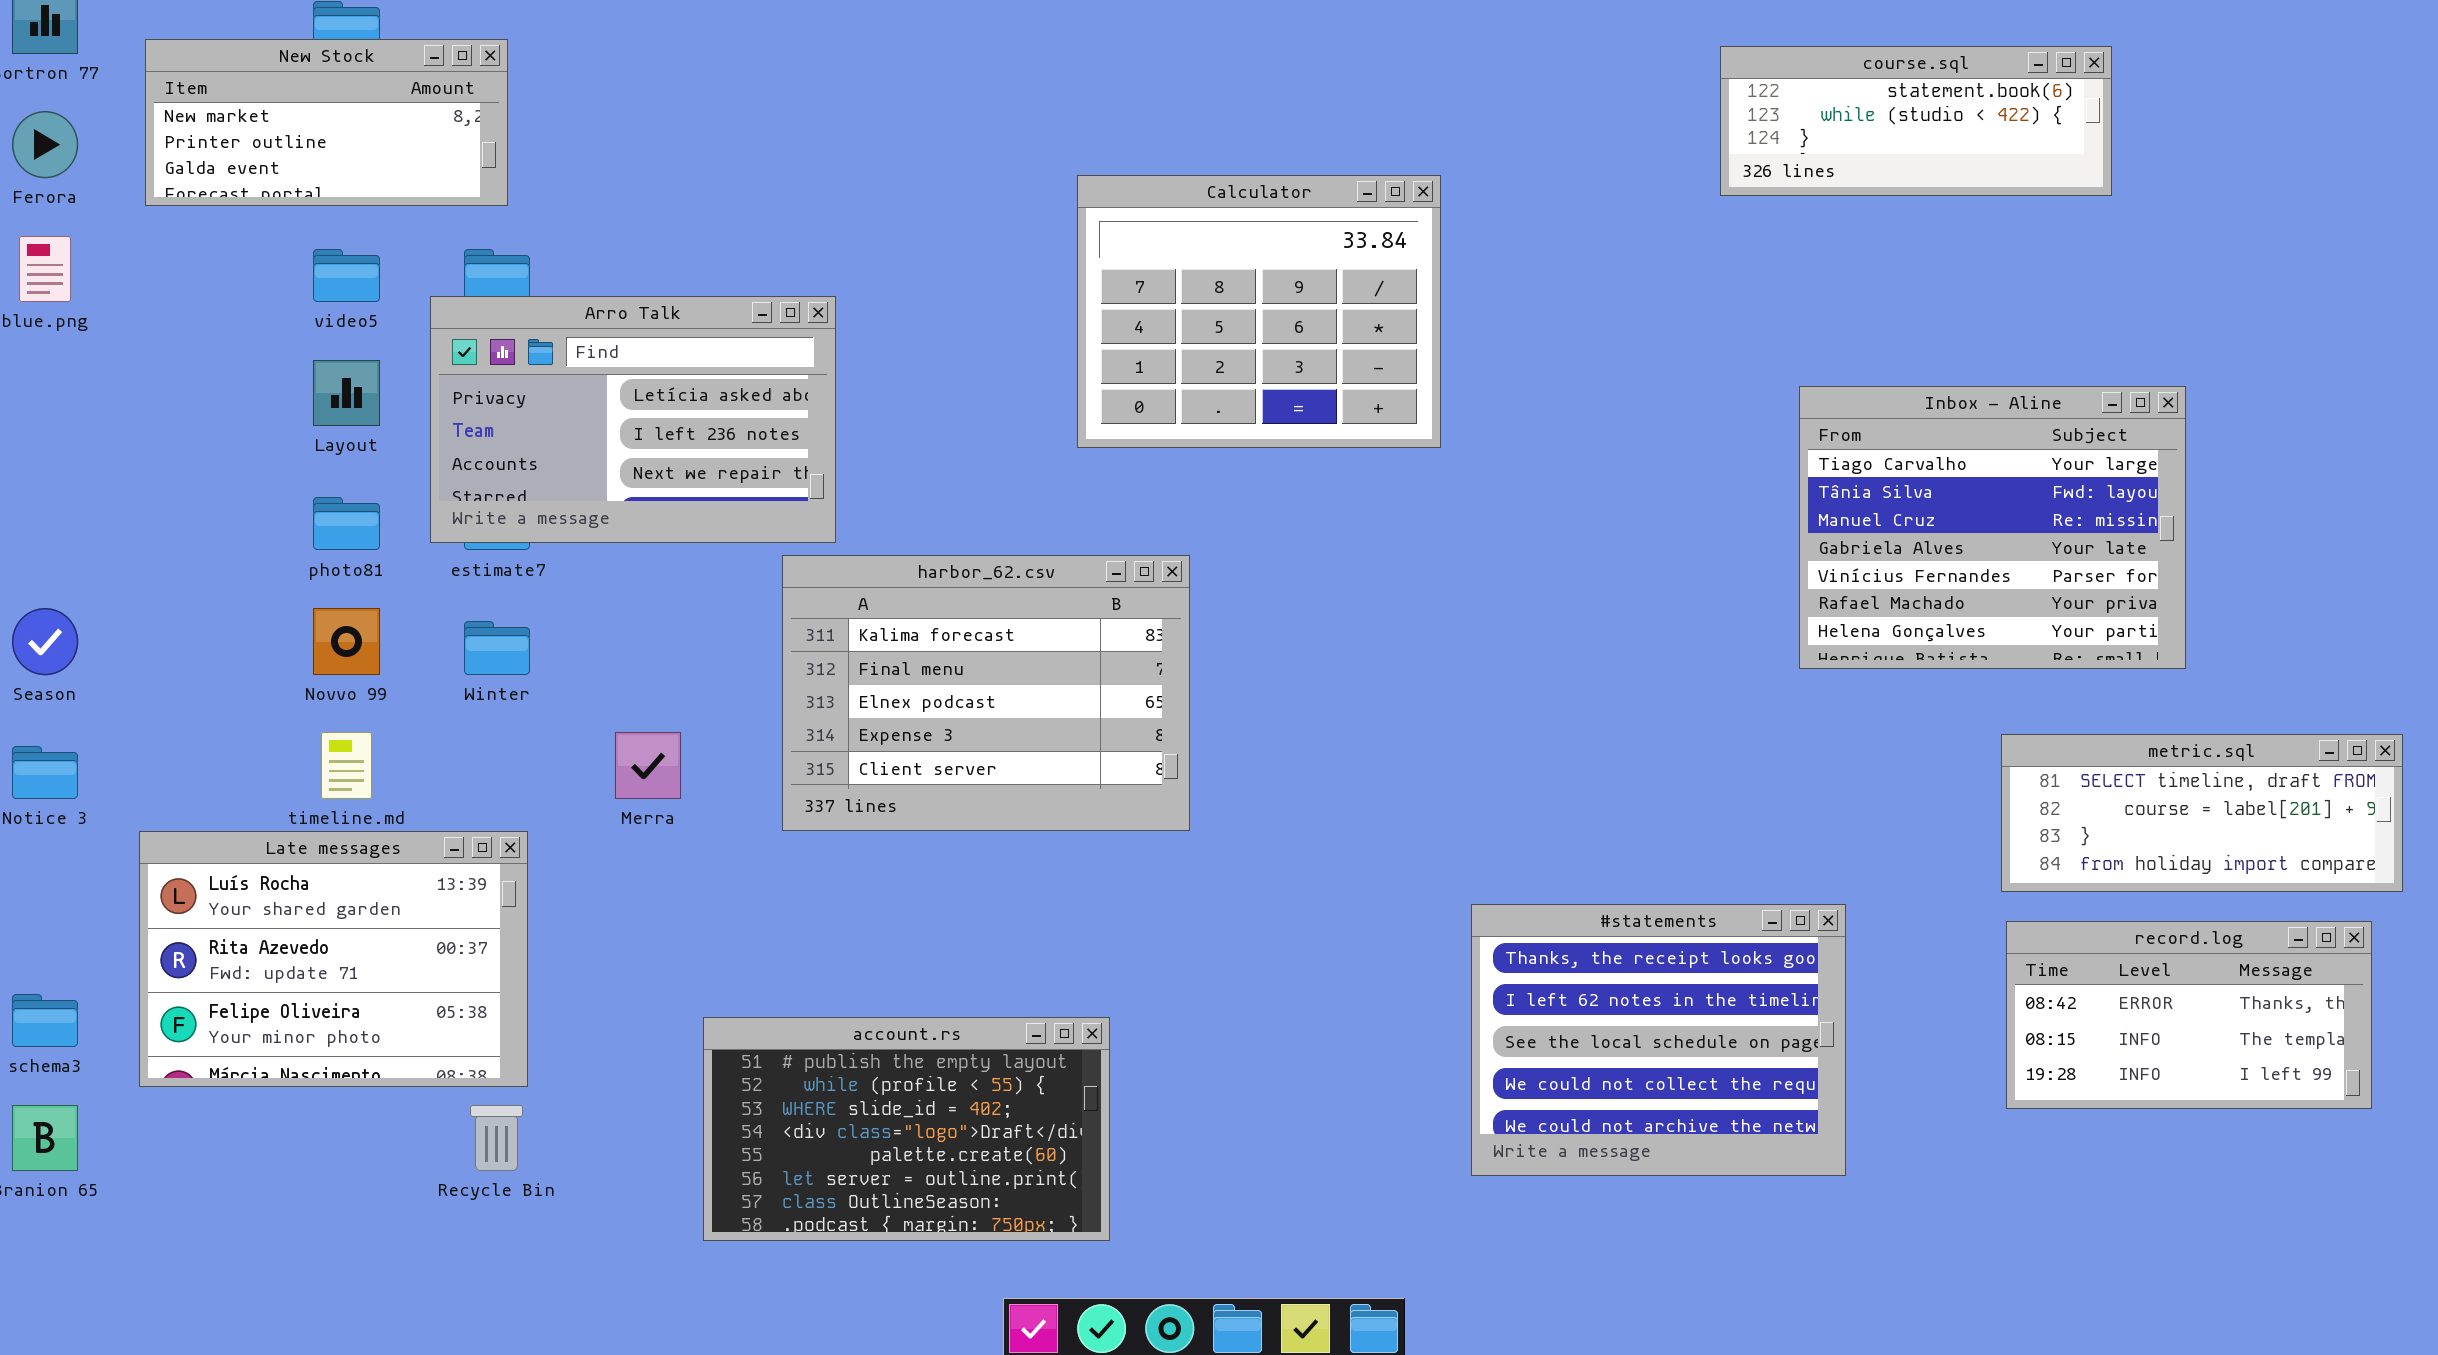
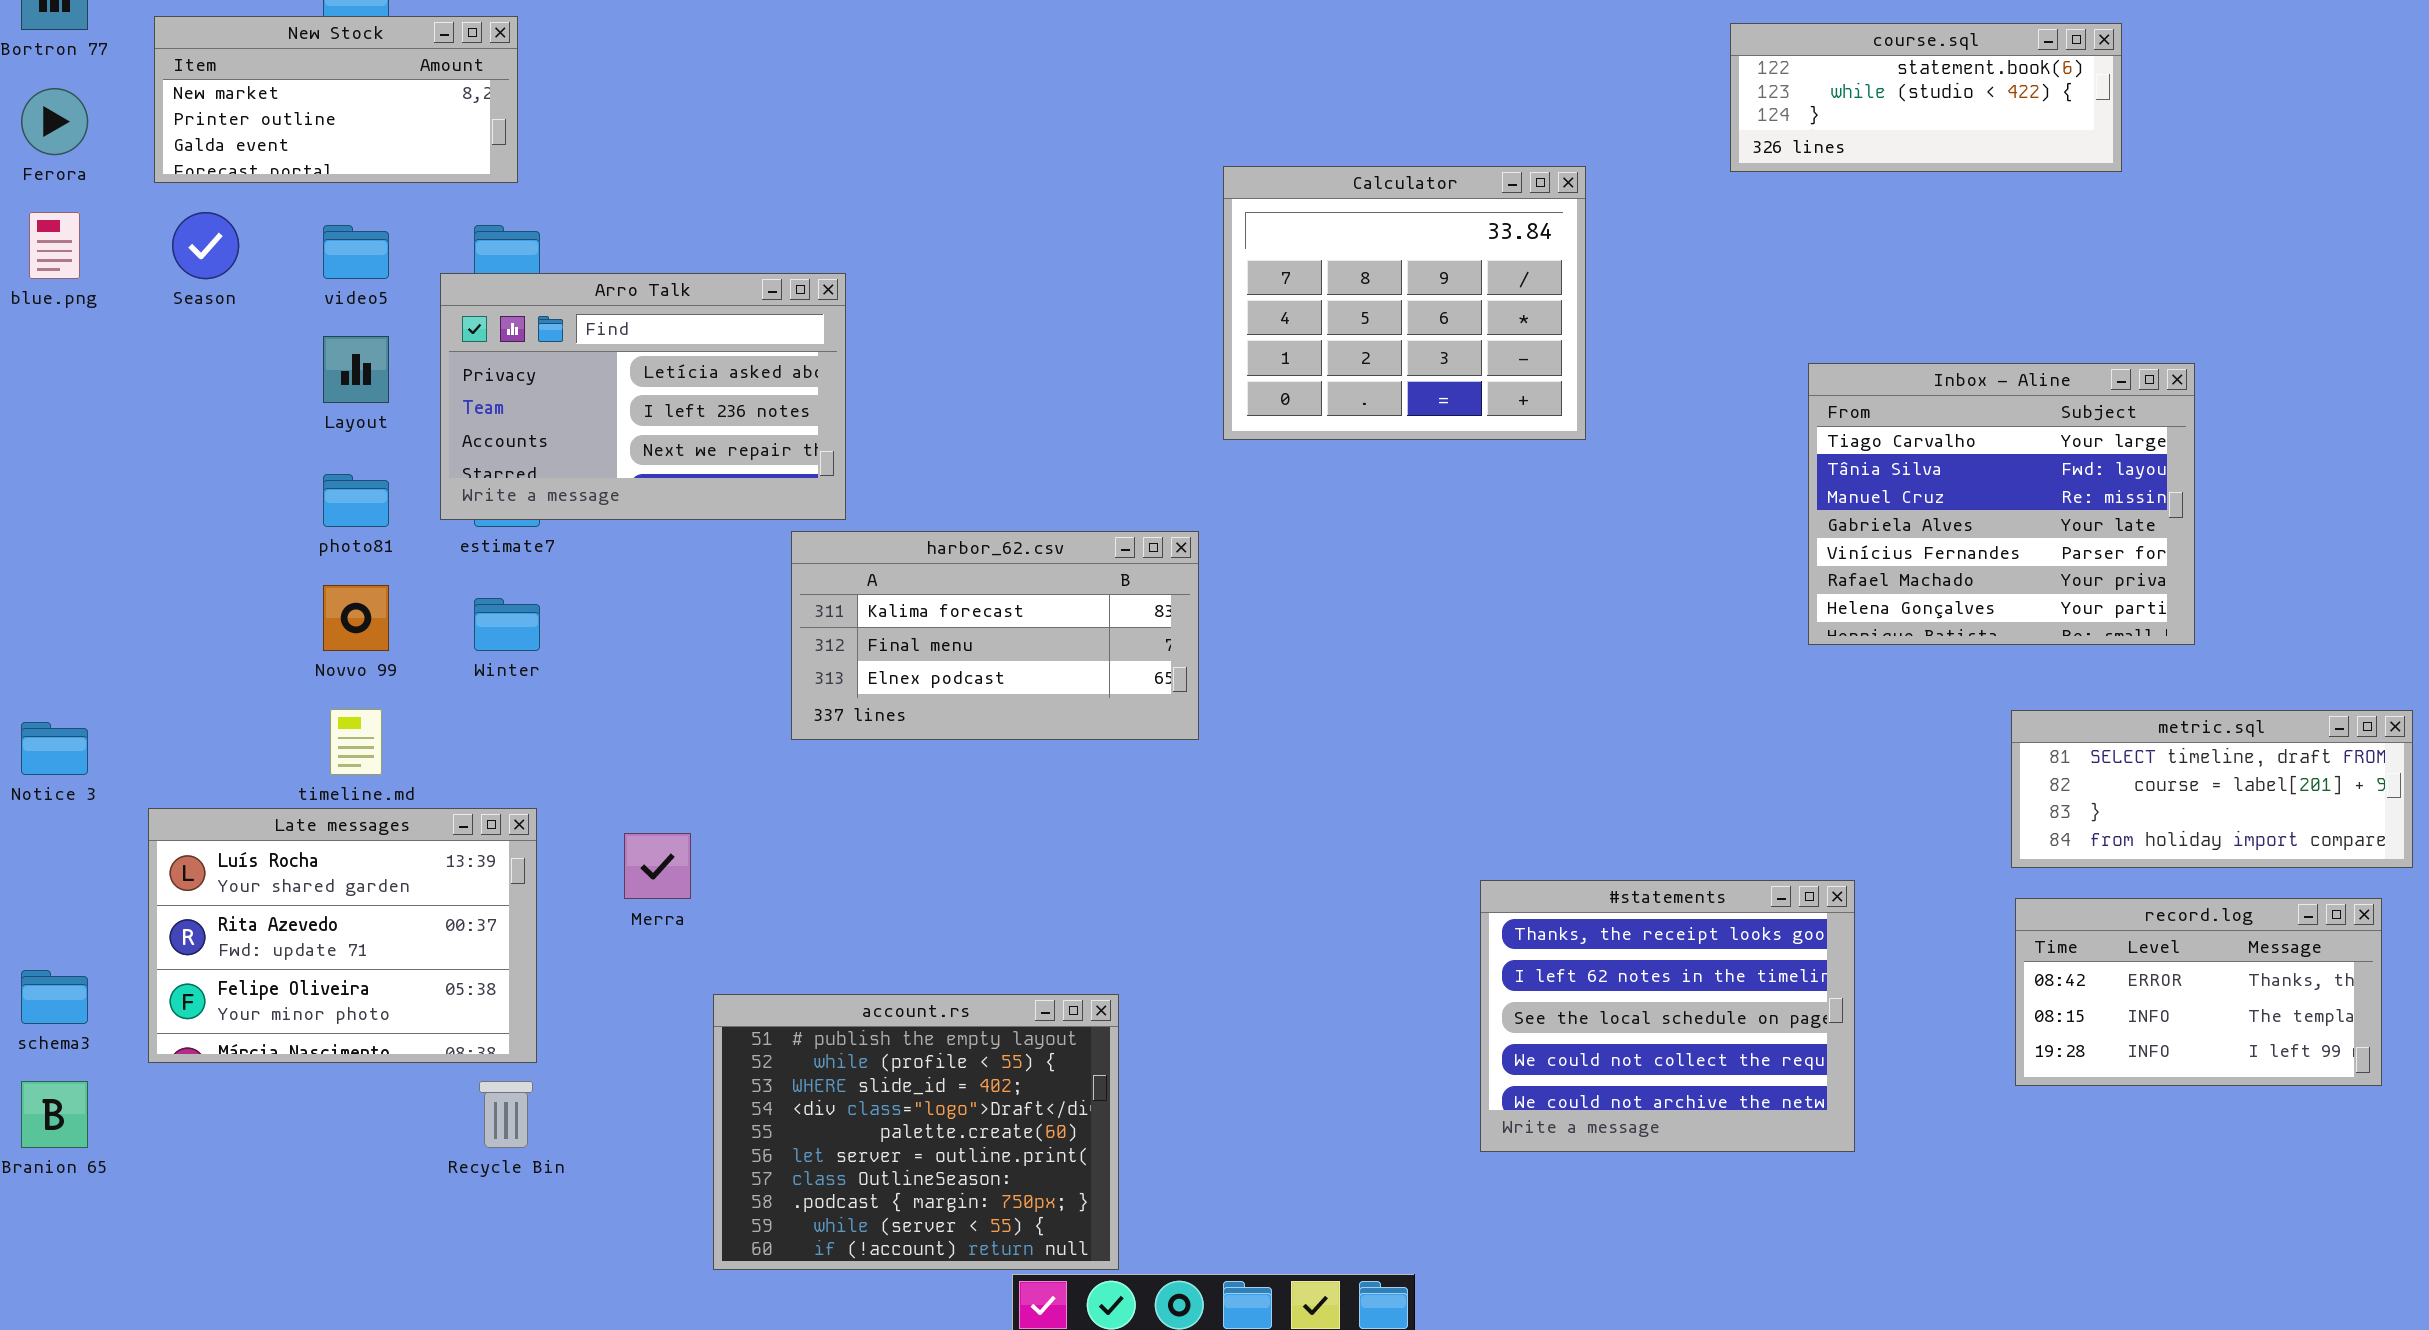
Calculator: [1077,175,1441,448] -> [1223,166,1586,440], moved
harbor_62.csv: [782,555,1190,831] -> [791,531,1199,740], resized
Season: [12,608,78,675] -> [172,212,239,279], moved
Merra: [615,732,681,799] -> [624,833,691,899], moved
account.rs: [703,1017,1110,1241] -> [713,994,1119,1270], resized

